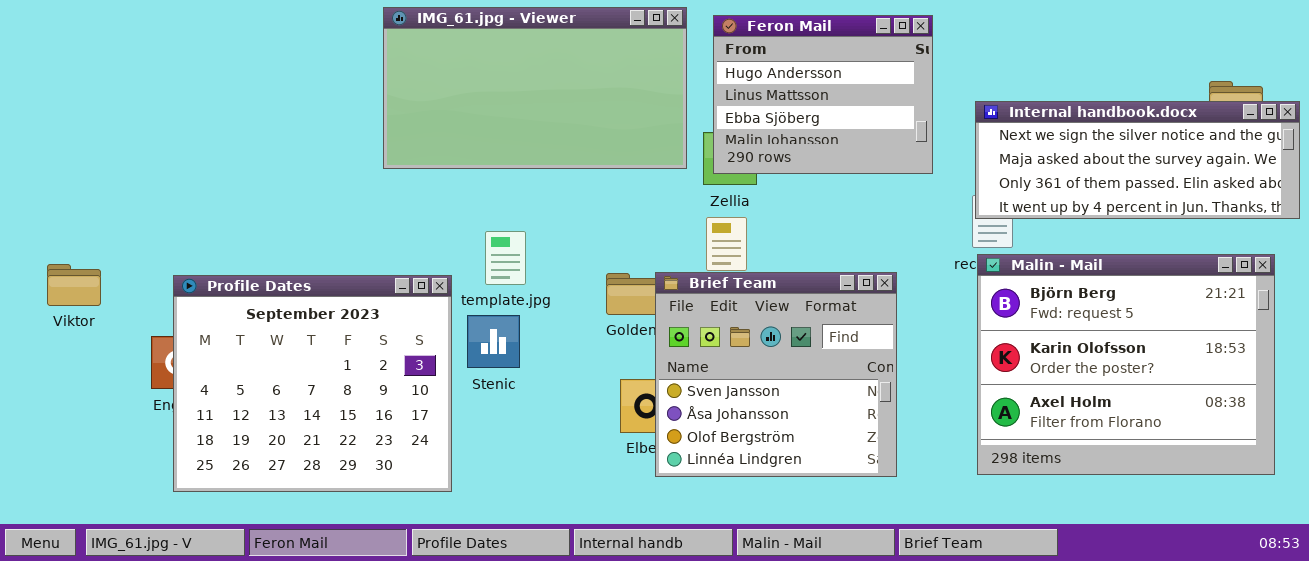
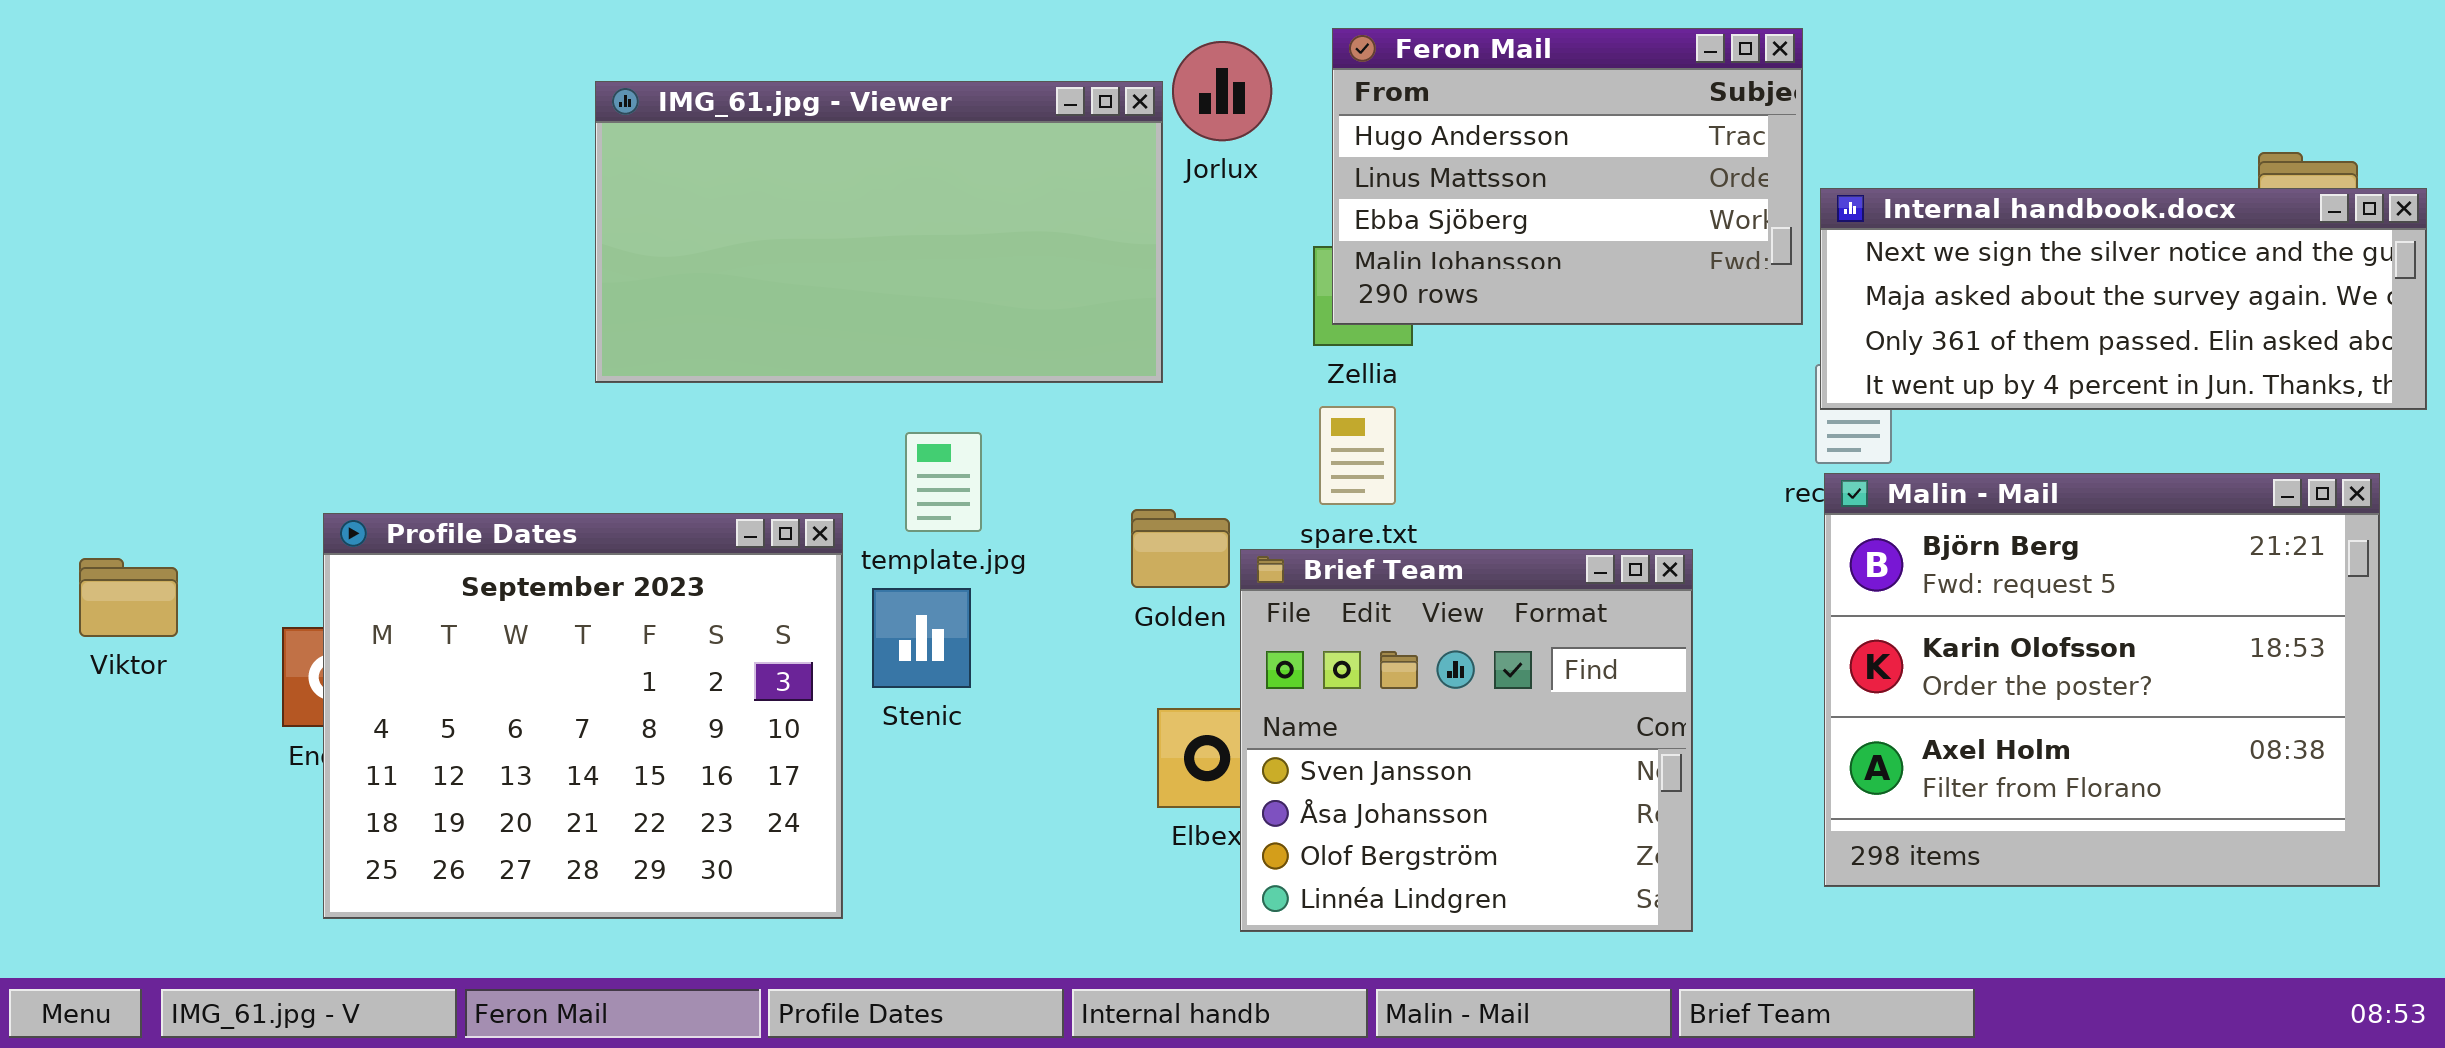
IMG_61.jpg - Viewer: [383,7,687,169] -> [595,81,1163,383], moved
Feron Mail: [713,15,933,174] -> [1332,28,1803,325], resized
Viktor: [47,264,101,306] -> [79,558,178,637], moved
Brief Team: [655,272,897,477] -> [1240,549,1693,932], moved

